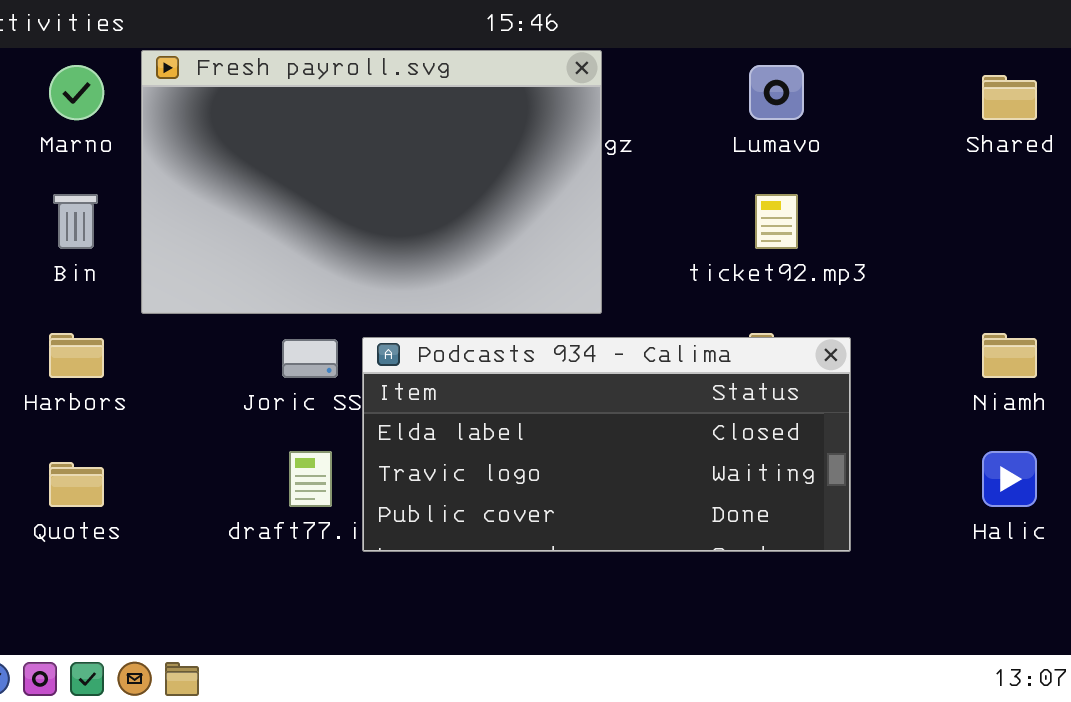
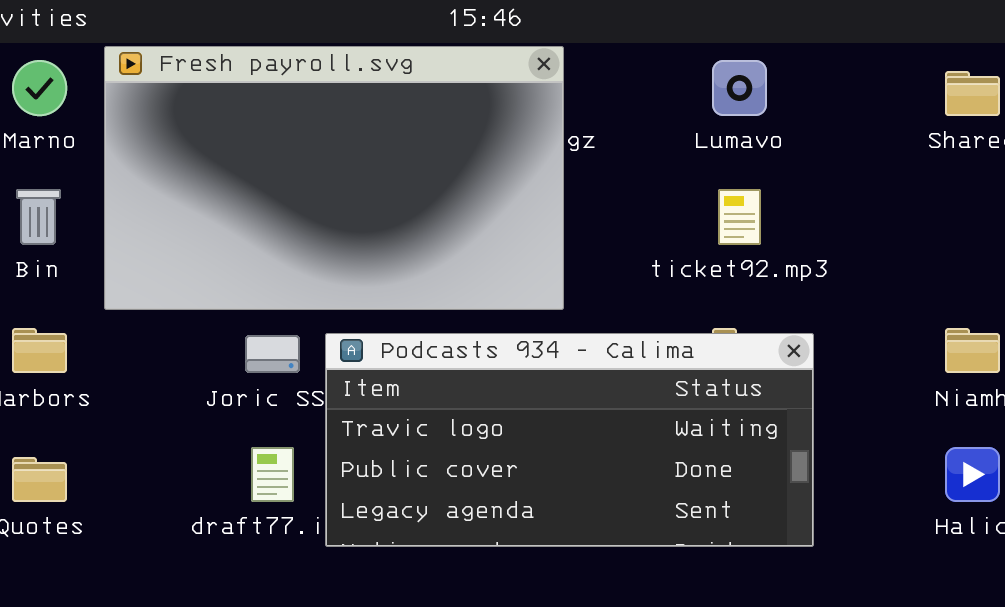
Podcasts 934 - Calima: [362,337,851,552] -> [325,333,814,547], scrolled down 1 row

